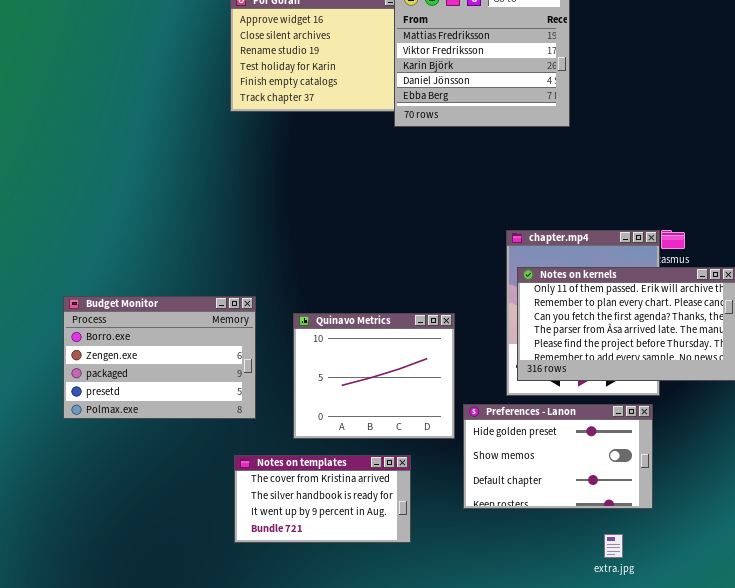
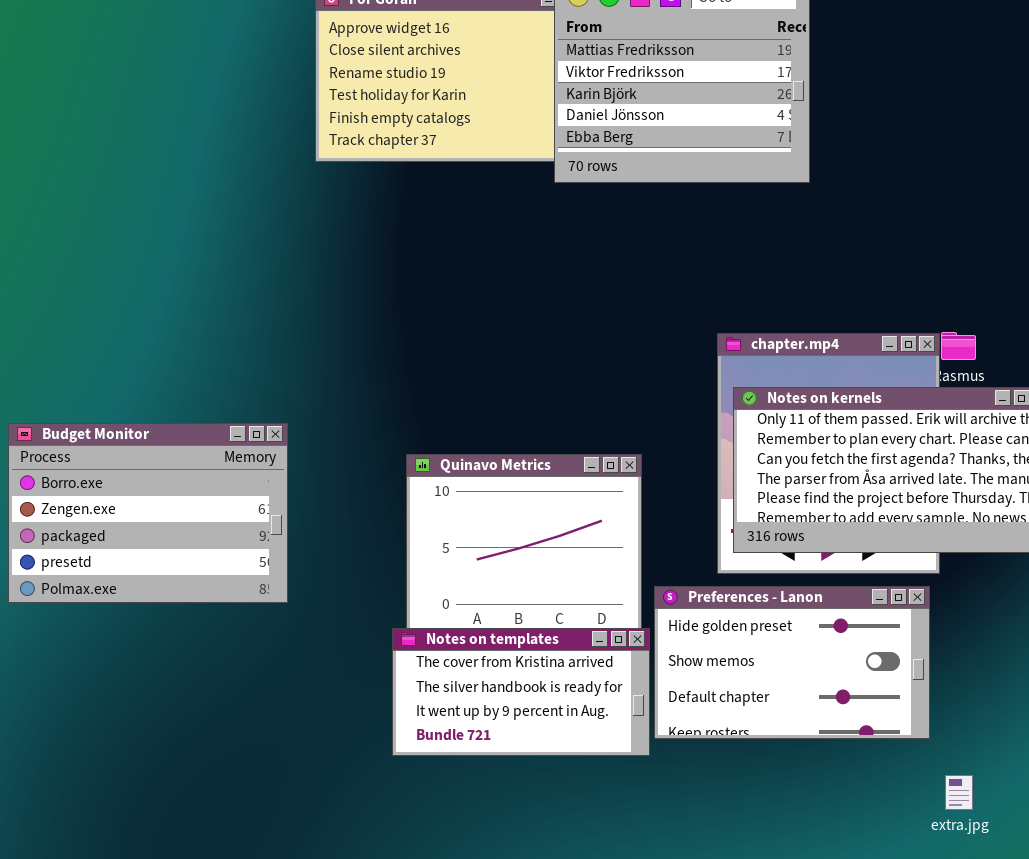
Budget Monitor: [63,296,256,419] -> [8,423,288,603], moved
Notes on templates: [234,455,411,543] -> [392,628,650,756], moved
extra.jpg: [604,534,623,558] -> [945,775,973,810], moved

